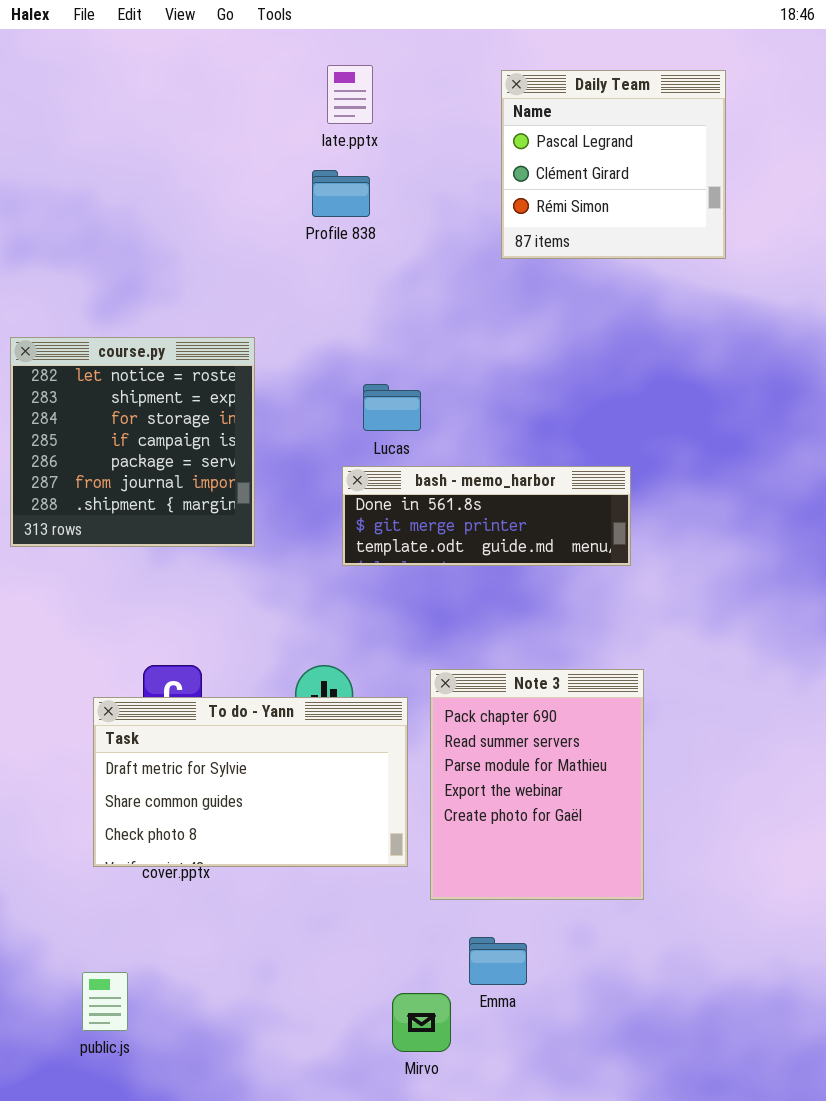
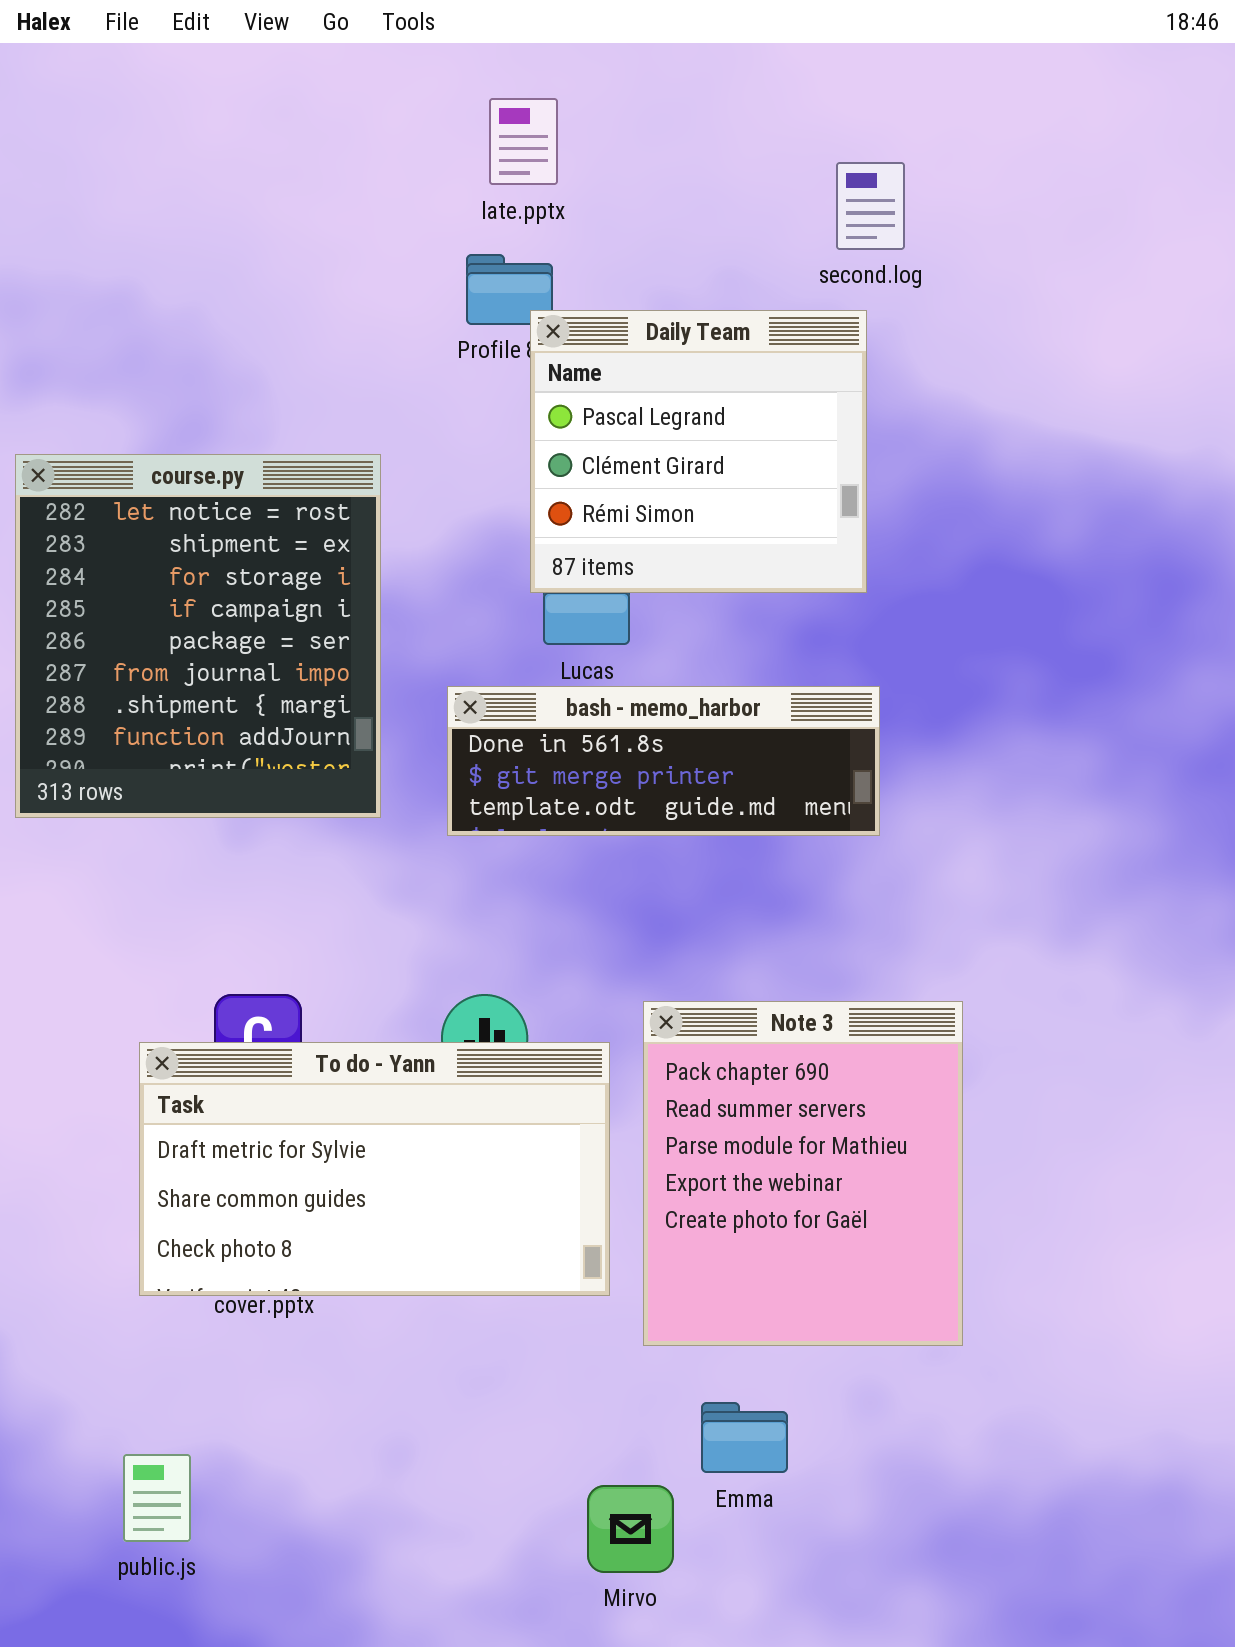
Daily Team: [501,70,726,259] -> [530,310,867,593], moved
course.py: [10,337,255,547] -> [15,454,381,818], resized
bash - memo_harbor: [342,466,631,566] -> [447,686,880,836], moved

